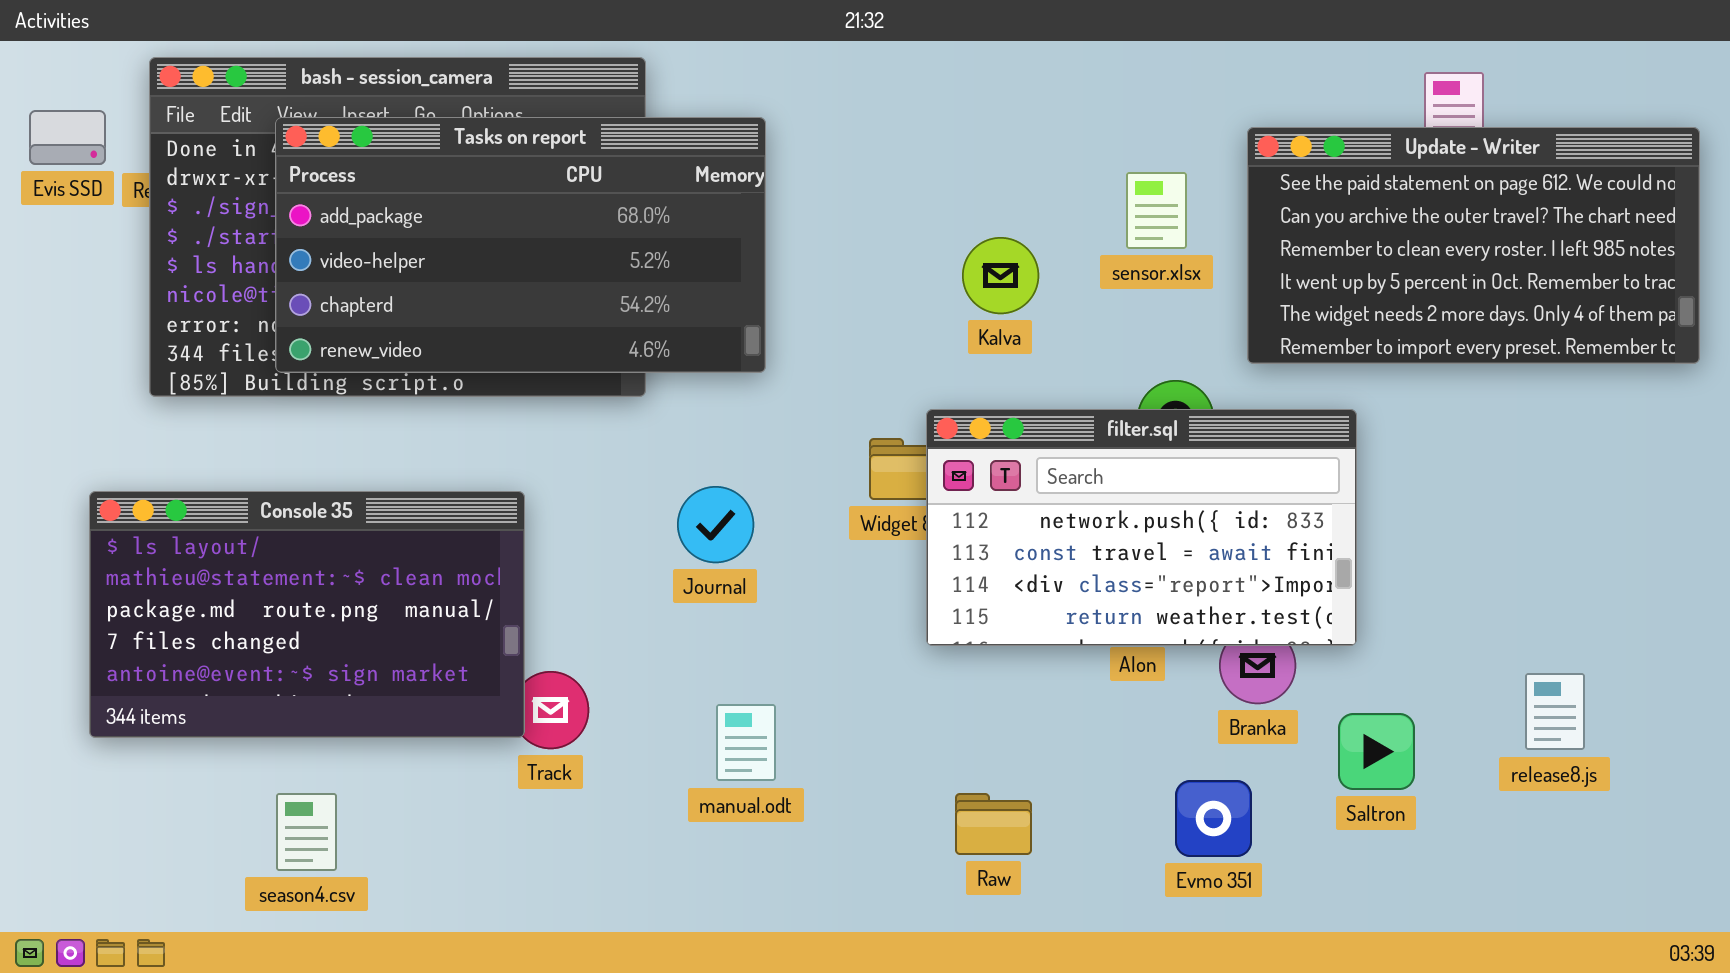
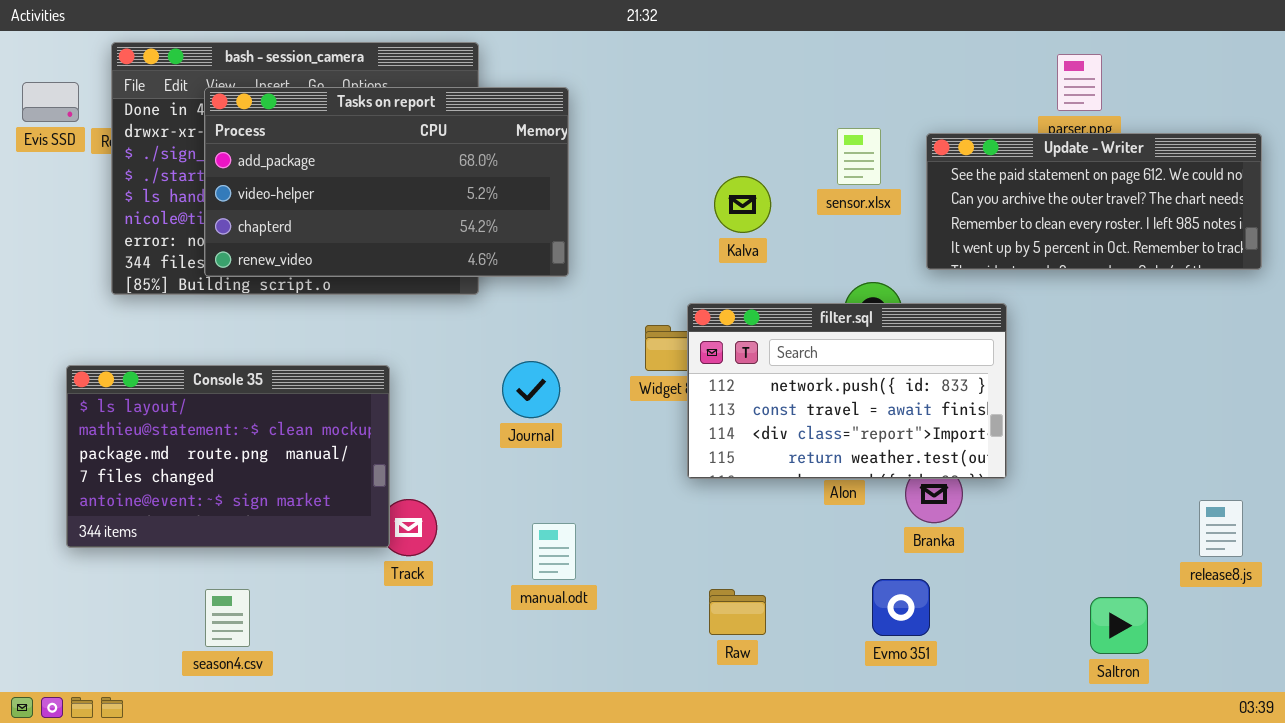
Update - Writer: [1247,127,1700,364] -> [926,133,1262,270], resized
release8.js: [1525,673,1585,750] -> [1199,500,1243,557], moved
Saltron: [1338,713,1415,790] -> [1090,597,1148,654], moved

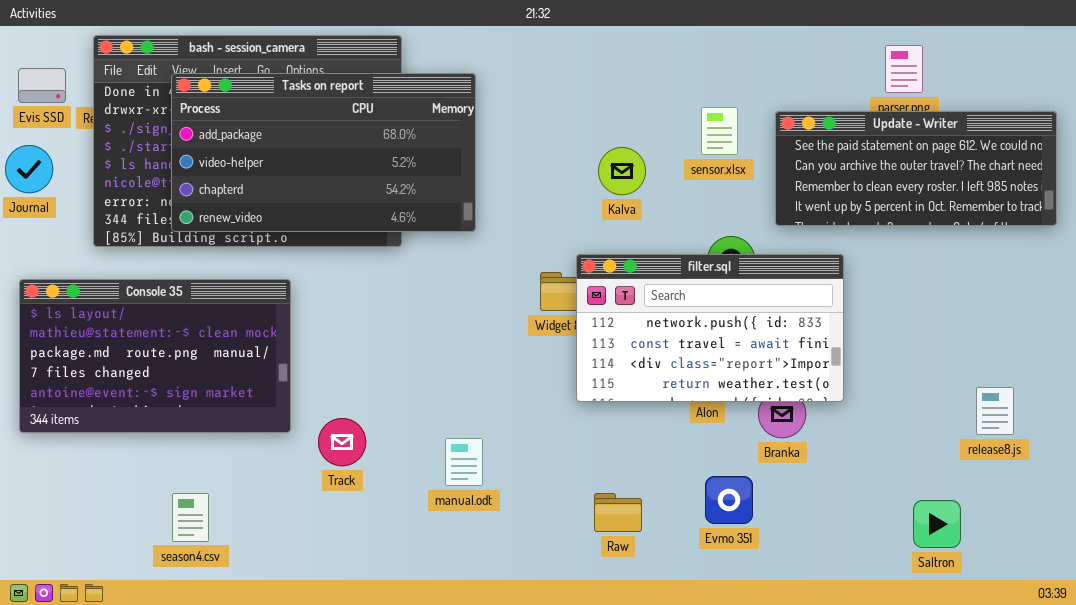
Journal: [502,361,560,418] -> [5,145,53,193], moved
Console 35: [66,365,390,548] -> [19,279,291,433], moved
release8.js: [1199,500,1243,557] -> [976,387,1014,435], moved
Evmo 351: [872,579,930,636] -> [705,476,753,524], moved

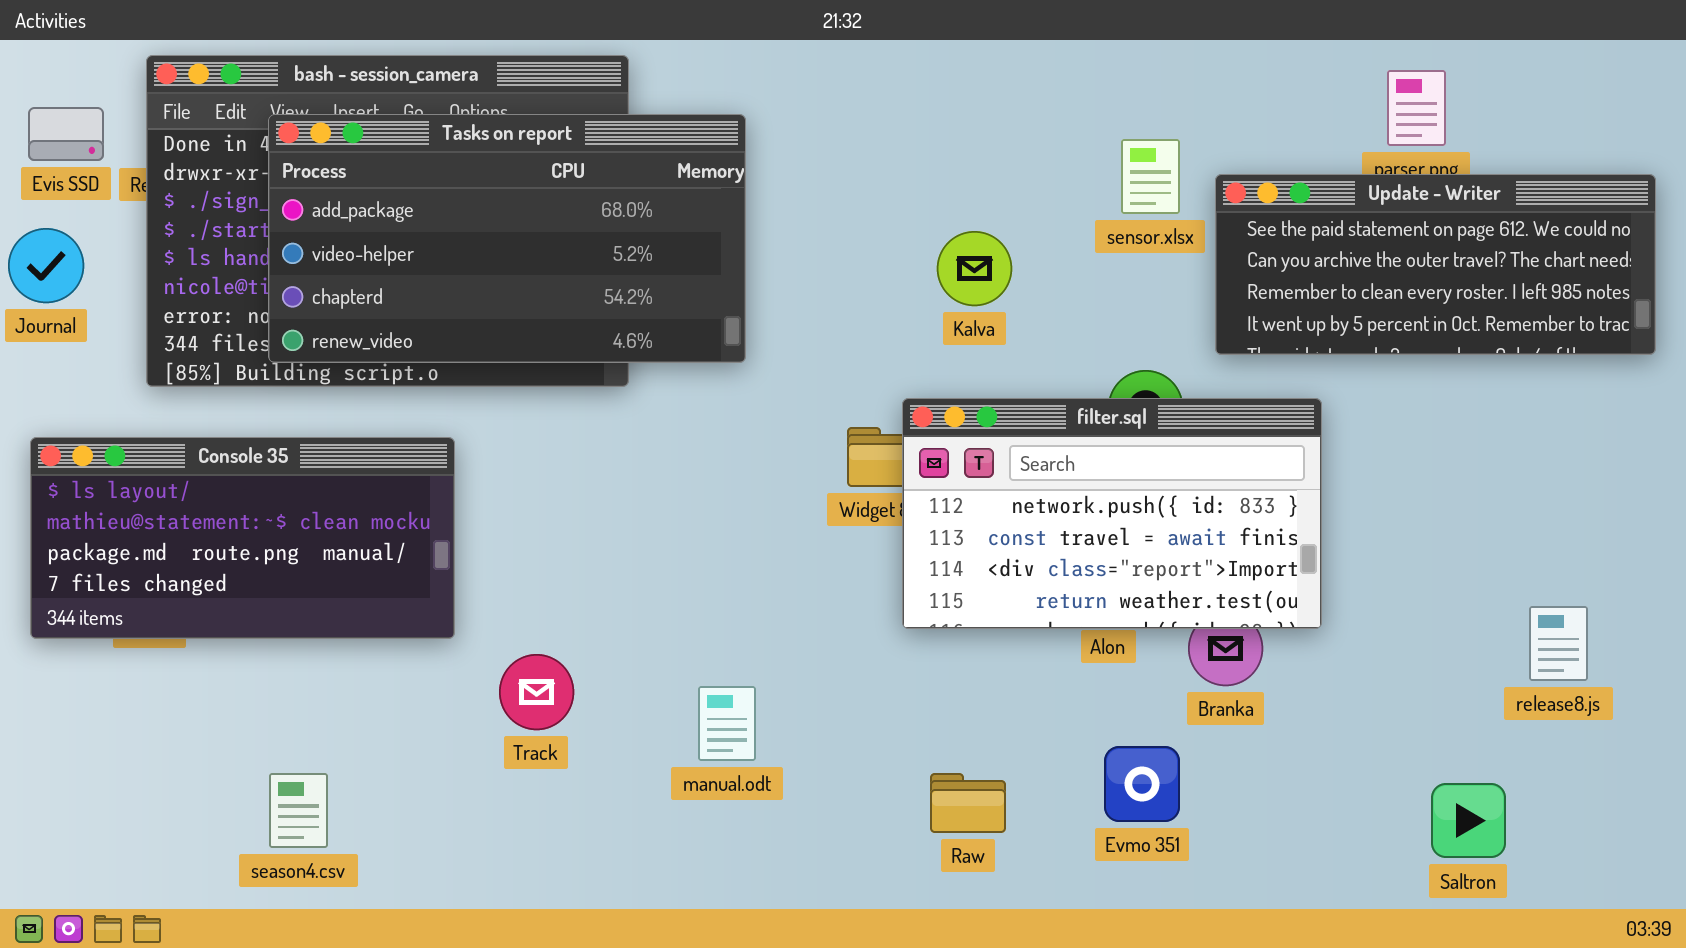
sensor.xlsx: [701,107,738,155] -> [1121,139,1180,214], moved
Console 35: [19,279,291,433] -> [30,437,455,639], resized

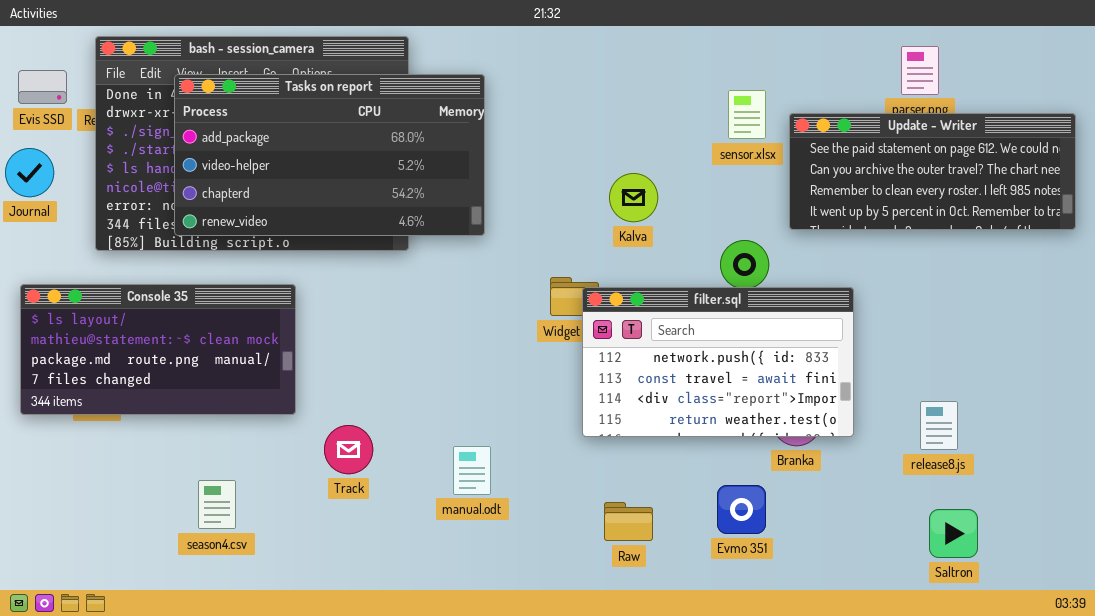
Kalva: [937,231,1012,306] -> [609,173,658,222], moved
filter.sql: [902,398,1322,629] -> [582,287,854,437], moved
release8.js: [1529,606,1588,681] -> [920,401,958,450], moved
season4.csv: [269,773,328,848] -> [198,480,236,529], moved

